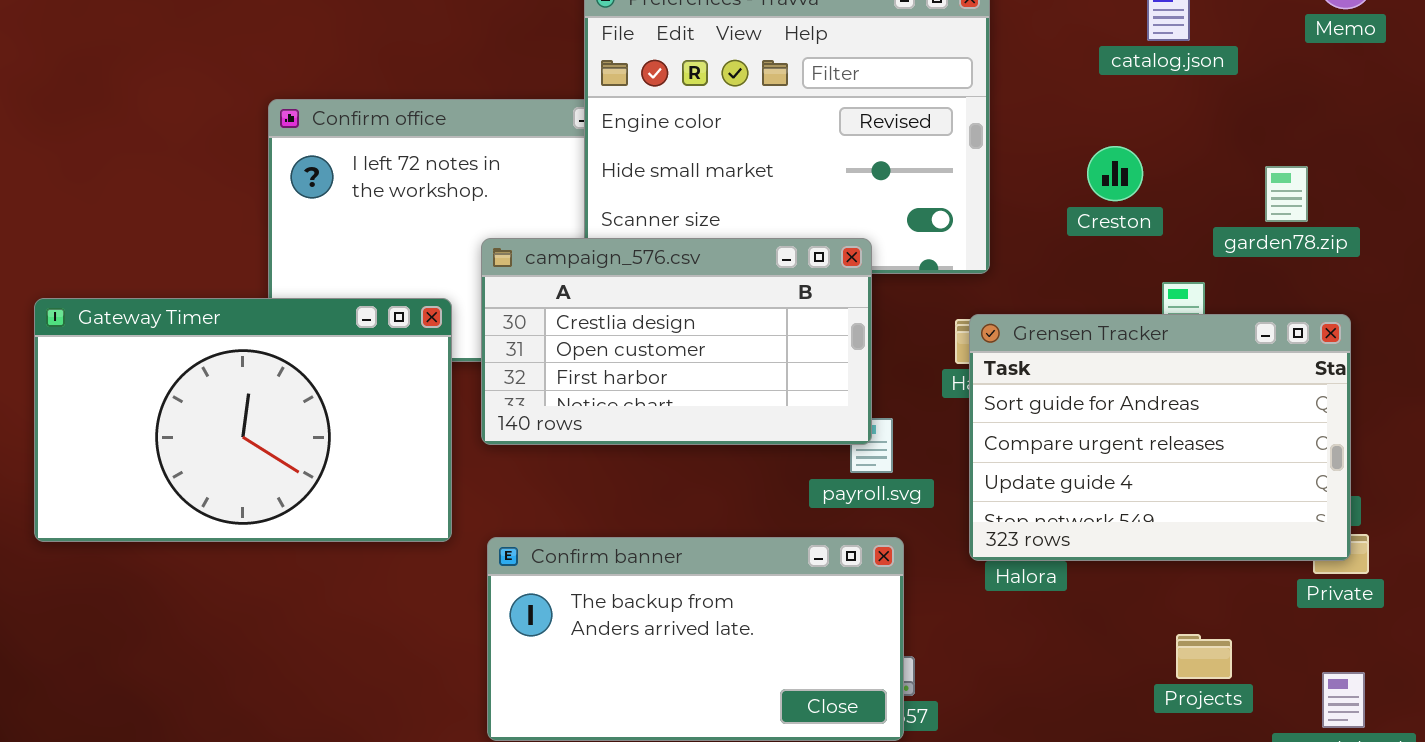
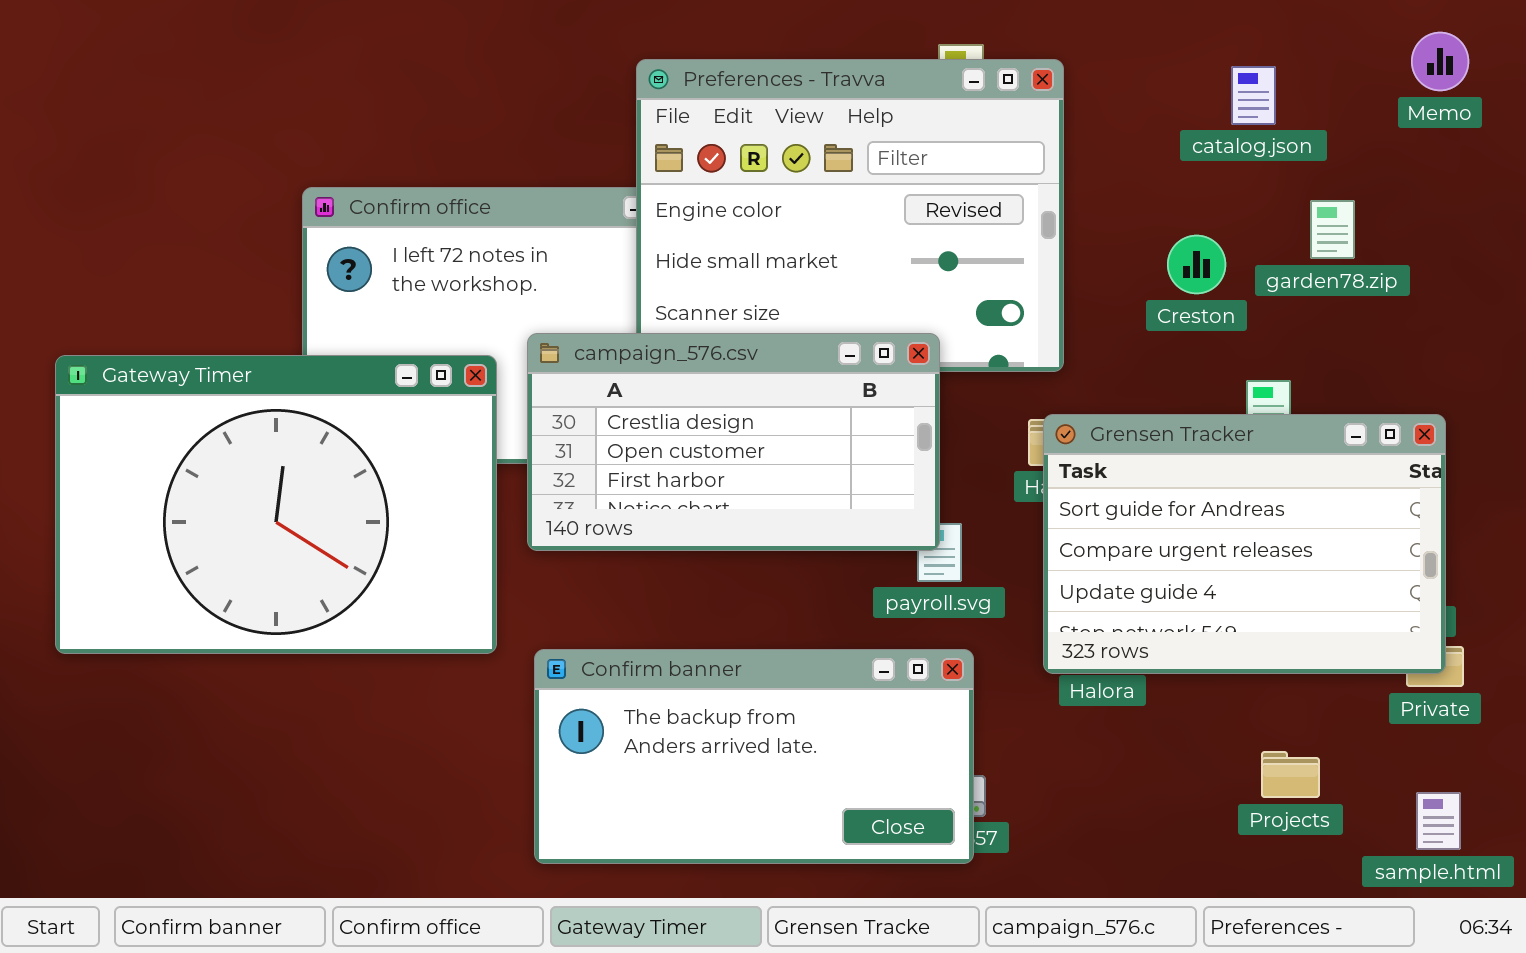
garden78.zip: [1265,166,1308,222] -> [1310,200,1355,259], moved
Gateway Timer: [34,298,452,542] -> [55,355,497,654], resized

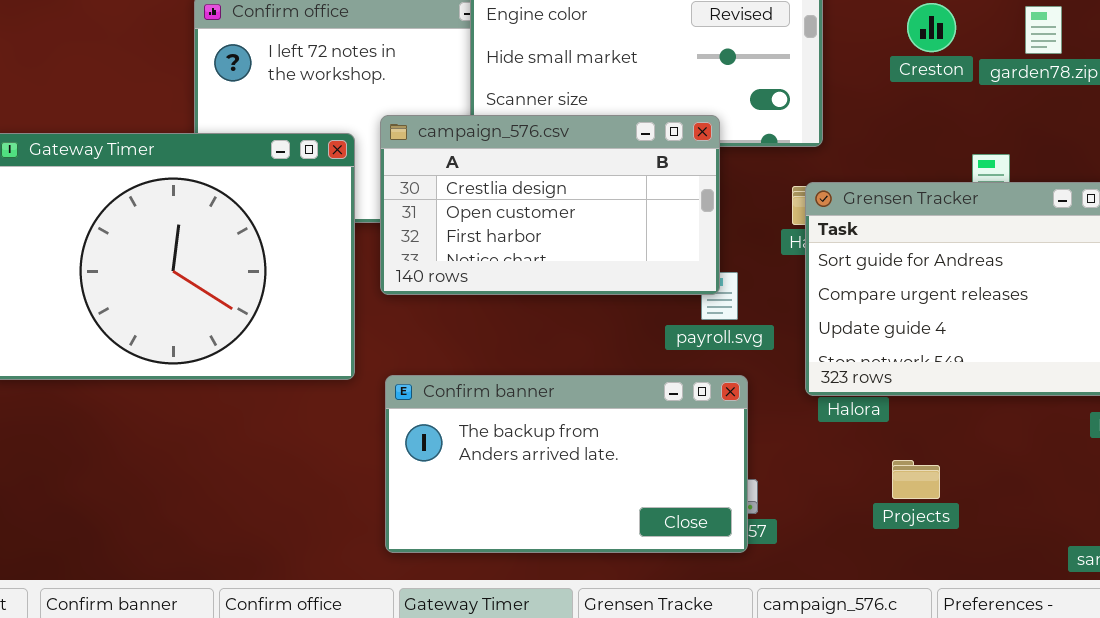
Creston: [1167,235,1226,294] -> [907,3,956,52], moved
Projects: [1261,751,1320,798] -> [892,460,940,499], moved

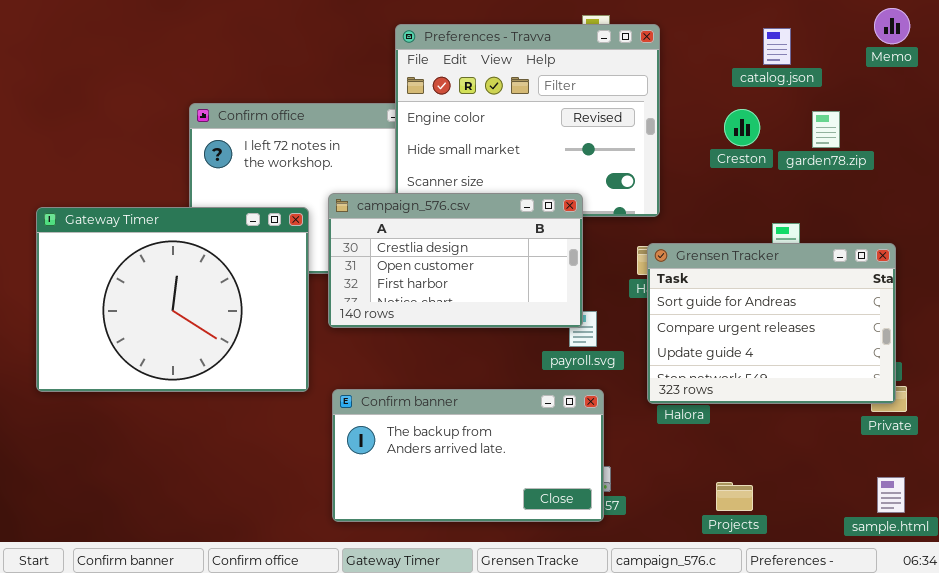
Projects: [892,460,940,499] -> [716,482,753,511], moved

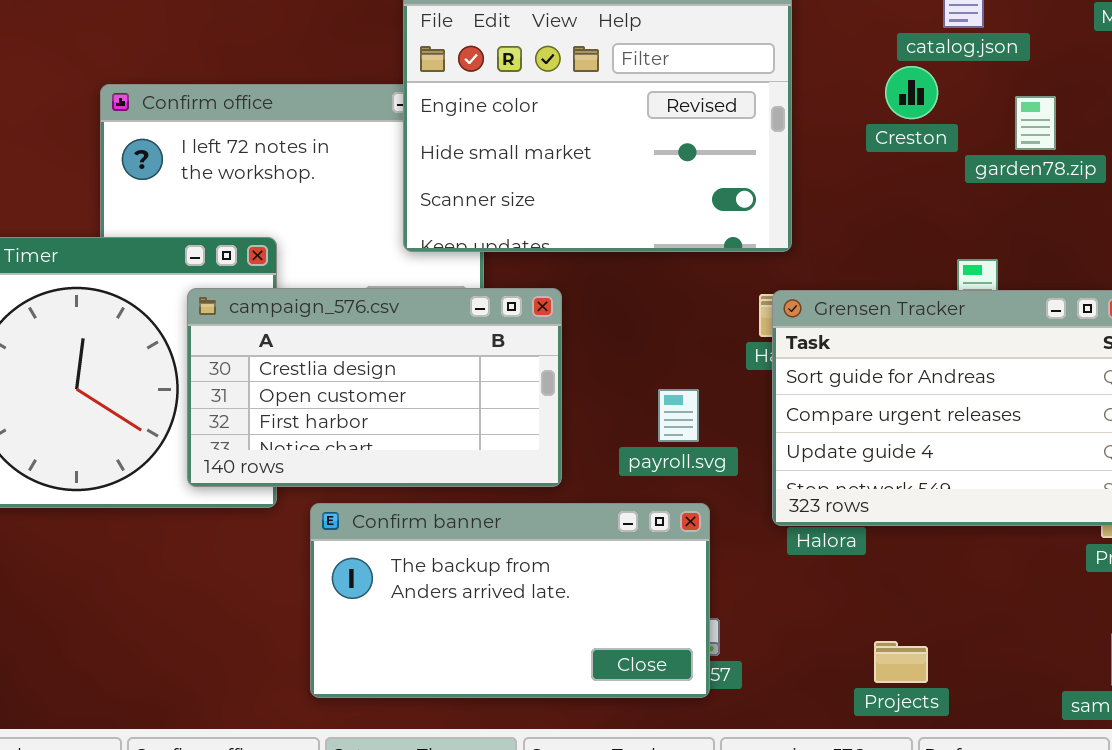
Creston: [724,109,760,146] -> [885,66,938,119], moved
campaign_576.csv: [328,193,583,328] -> [187,288,562,487], moved

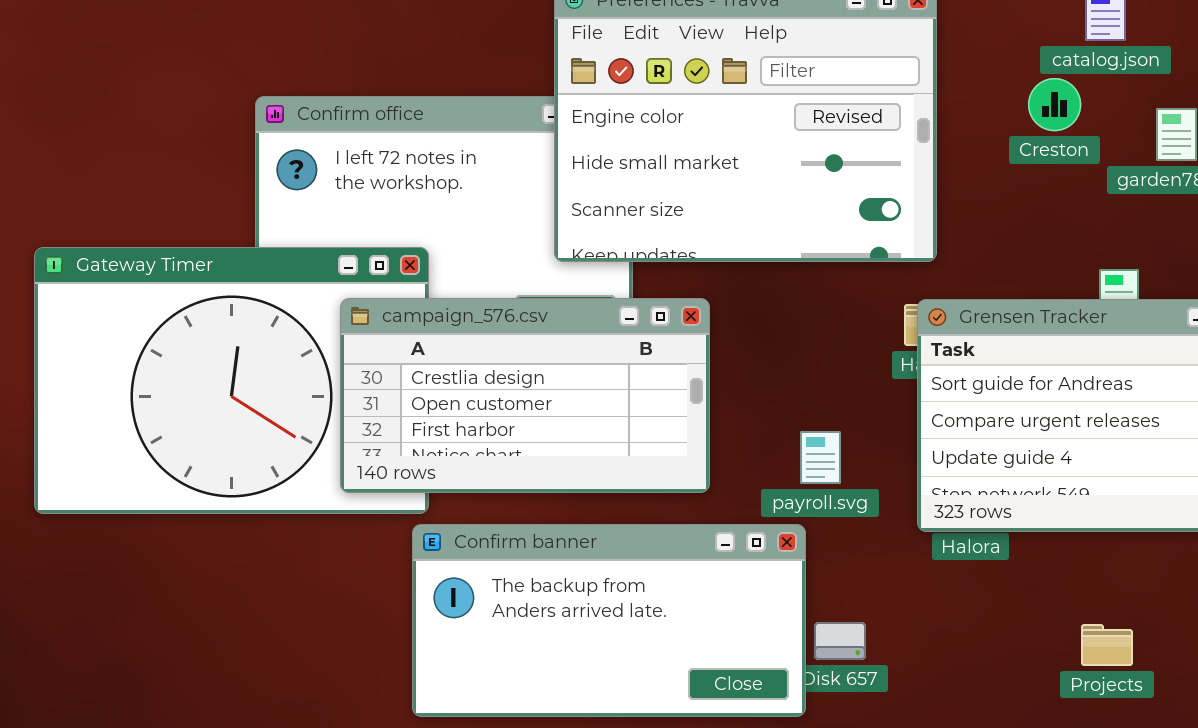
payroll.svg: [658,389,699,442] -> [800,431,841,484], moved
Confirm banner: [310,503,710,698] -> [412,524,806,717], moved
Projects: [874,641,928,683] -> [1081,624,1133,666], moved

